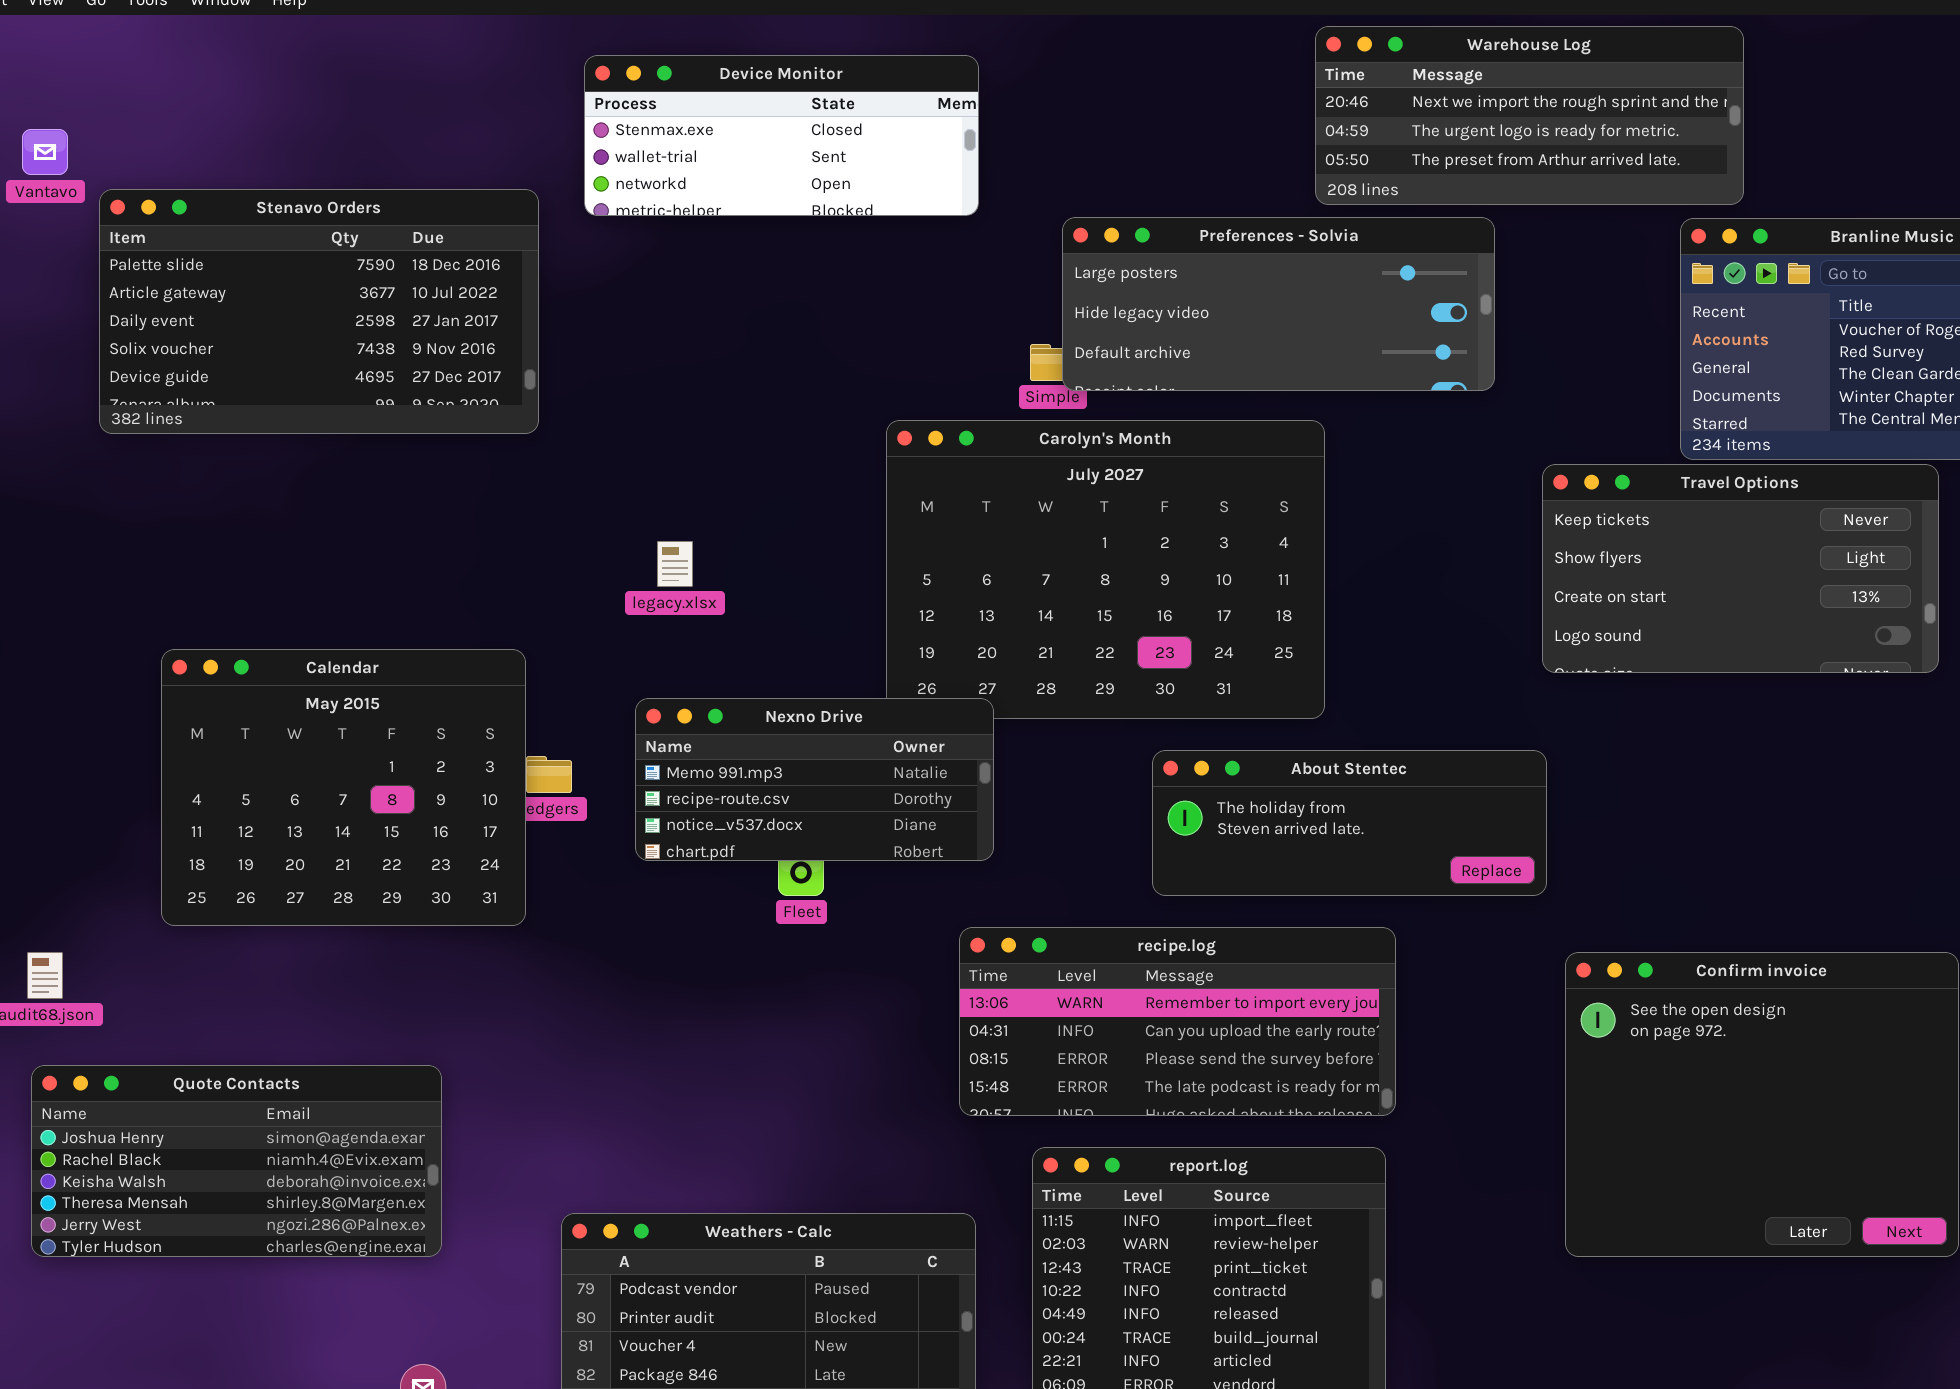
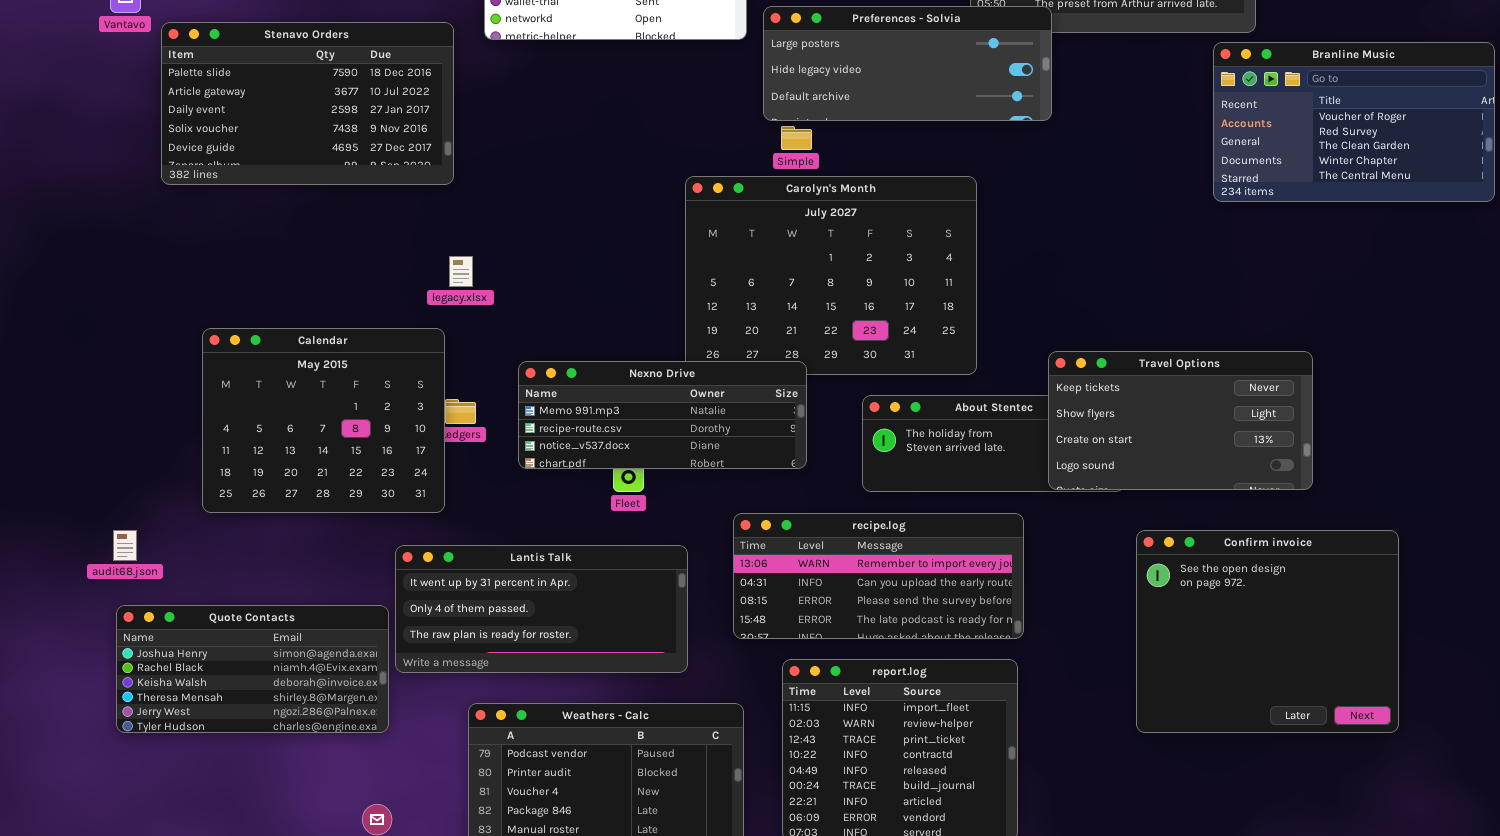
Preferences - Solvia: [1062,217,1495,391] -> [763,6,1052,121], moved
Travel Options: [1542,464,1939,673] -> [1048,351,1313,490], moved
legacy.xlsx: [657,541,693,587] -> [449,256,473,287], moved
Nexno Drive: [635,698,994,861] -> [518,361,807,469], resized
Lantis Talk: none -> [395,545,688,673], opened

